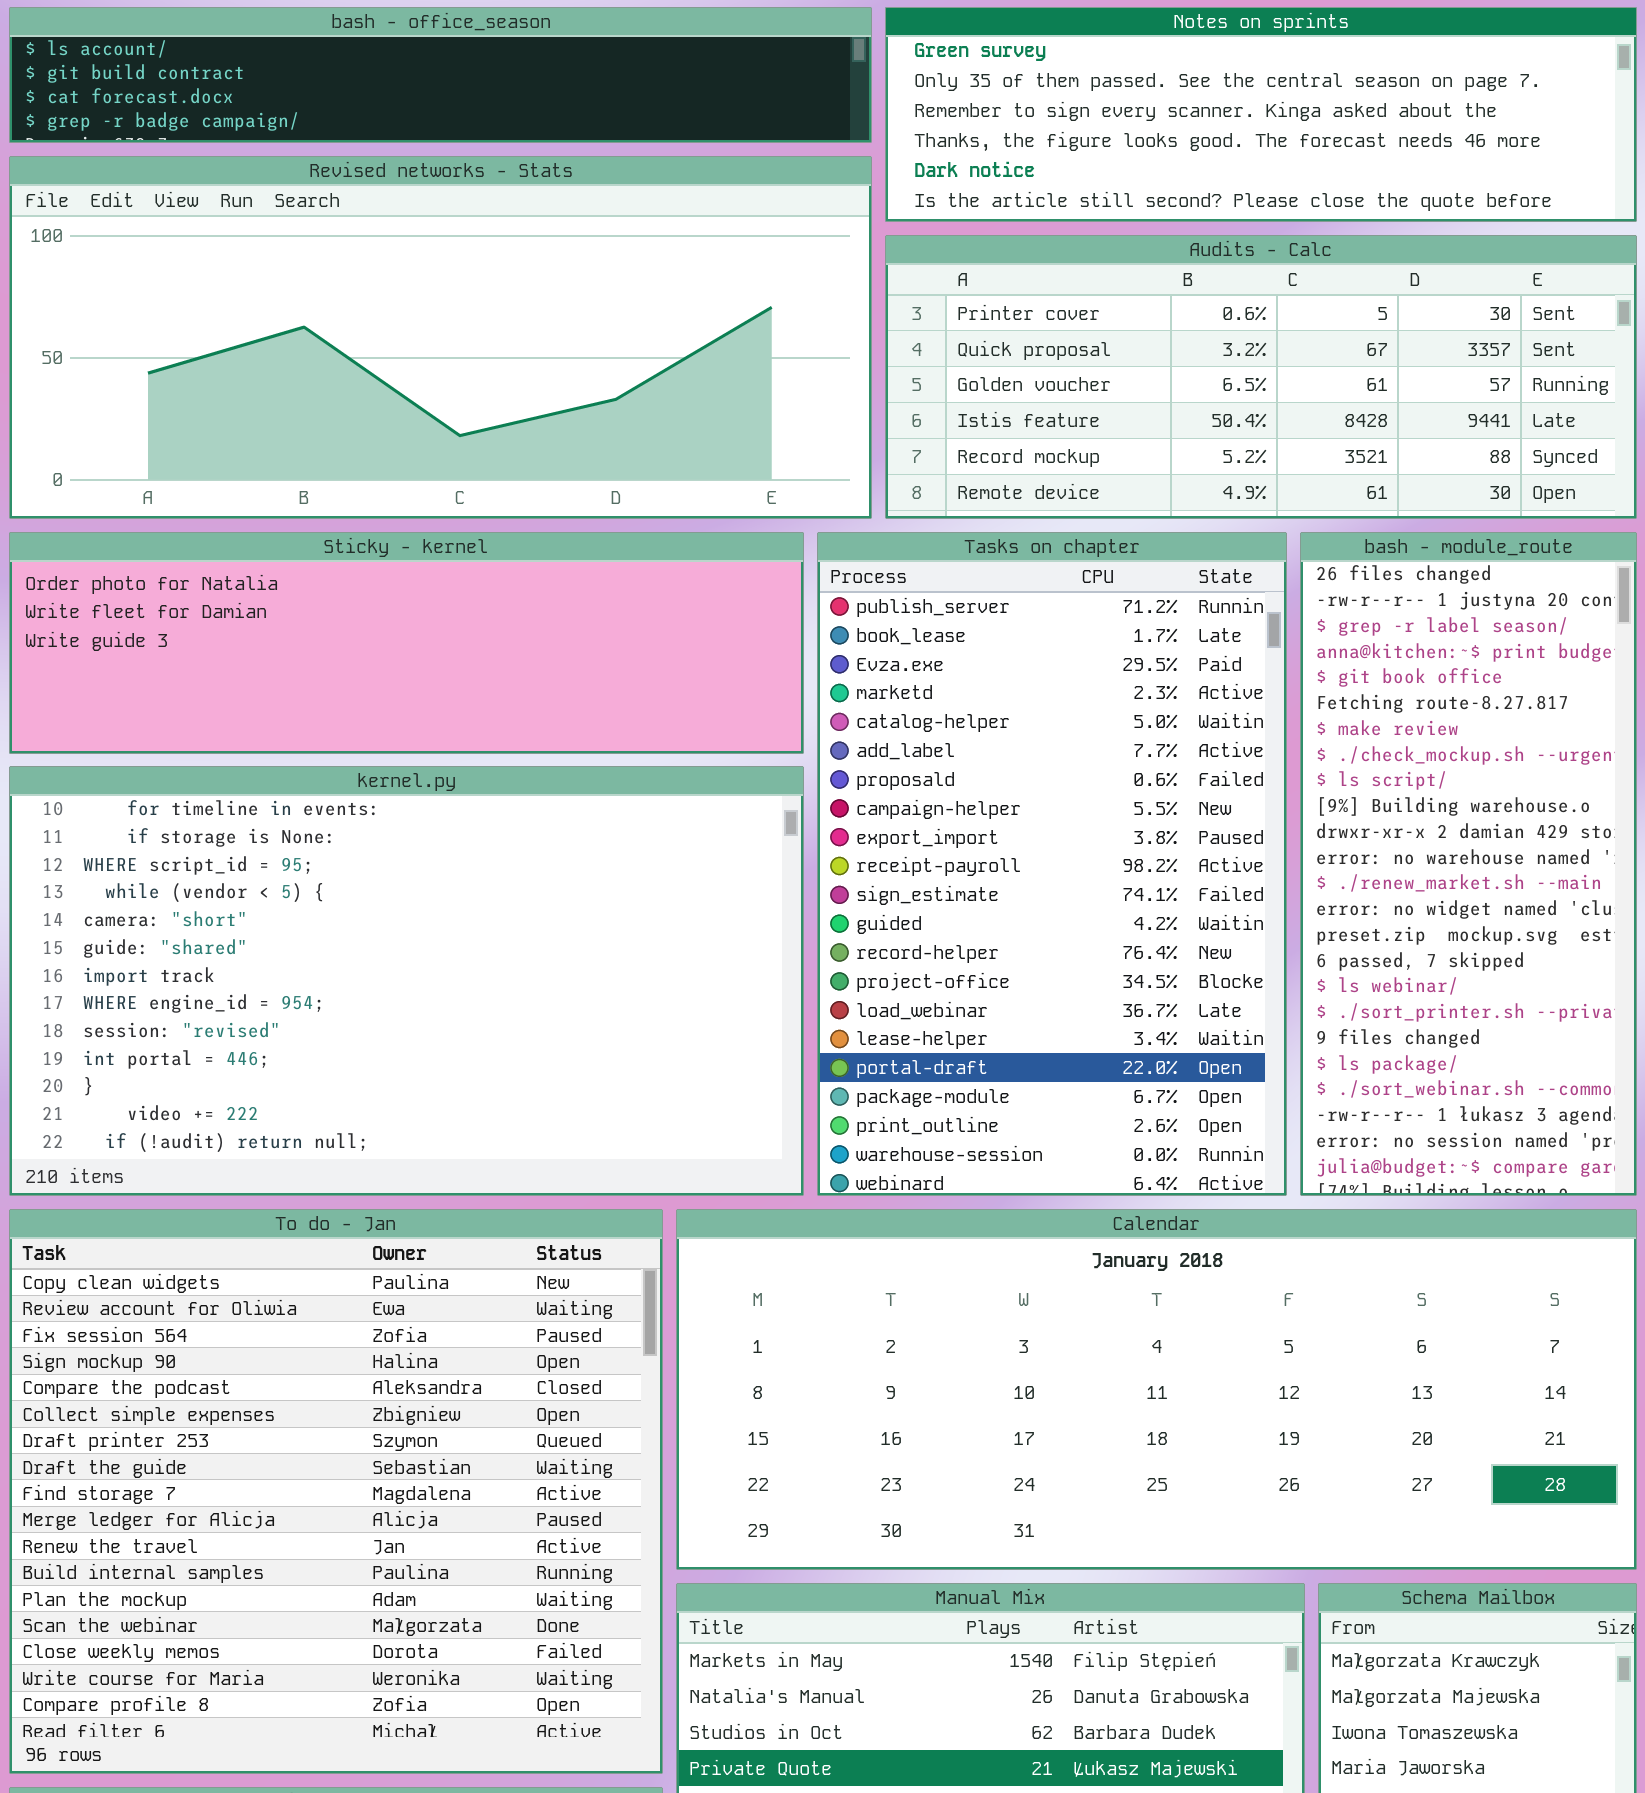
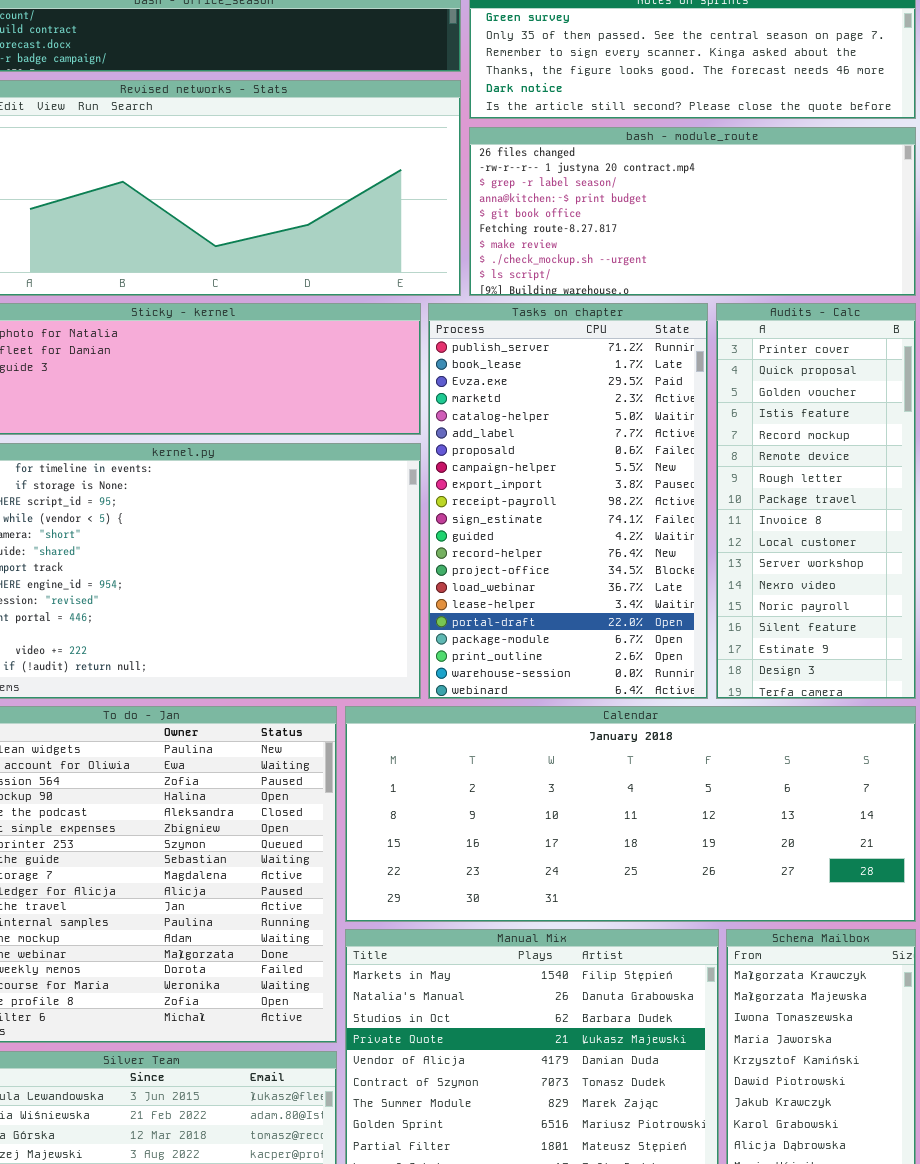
Audits - Calc: [885,235,1637,519] -> [716,303,916,699], moved, resized
bash - module_route: [1300,532,1637,1196] -> [469,127,916,296], moved, resized

